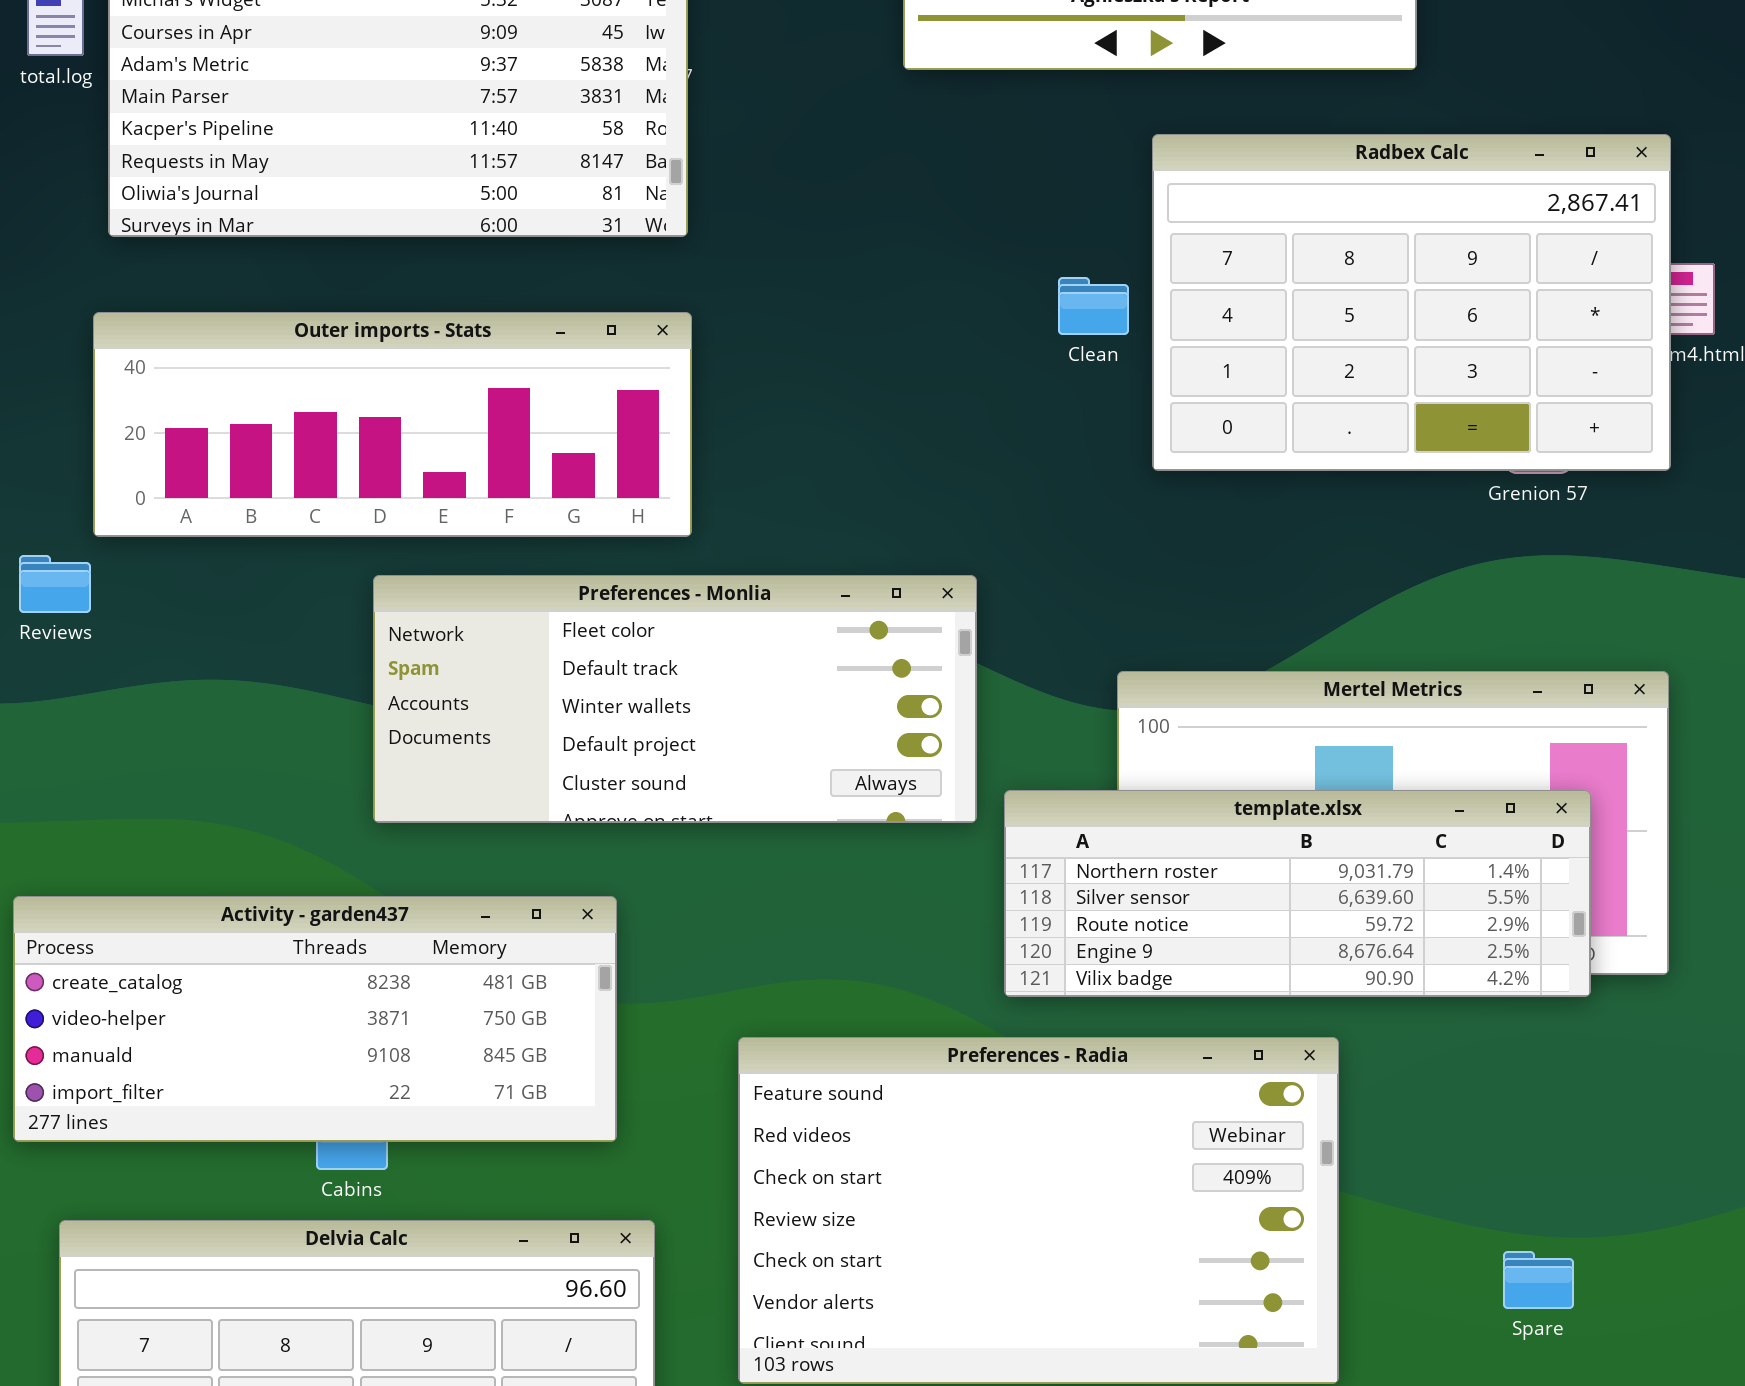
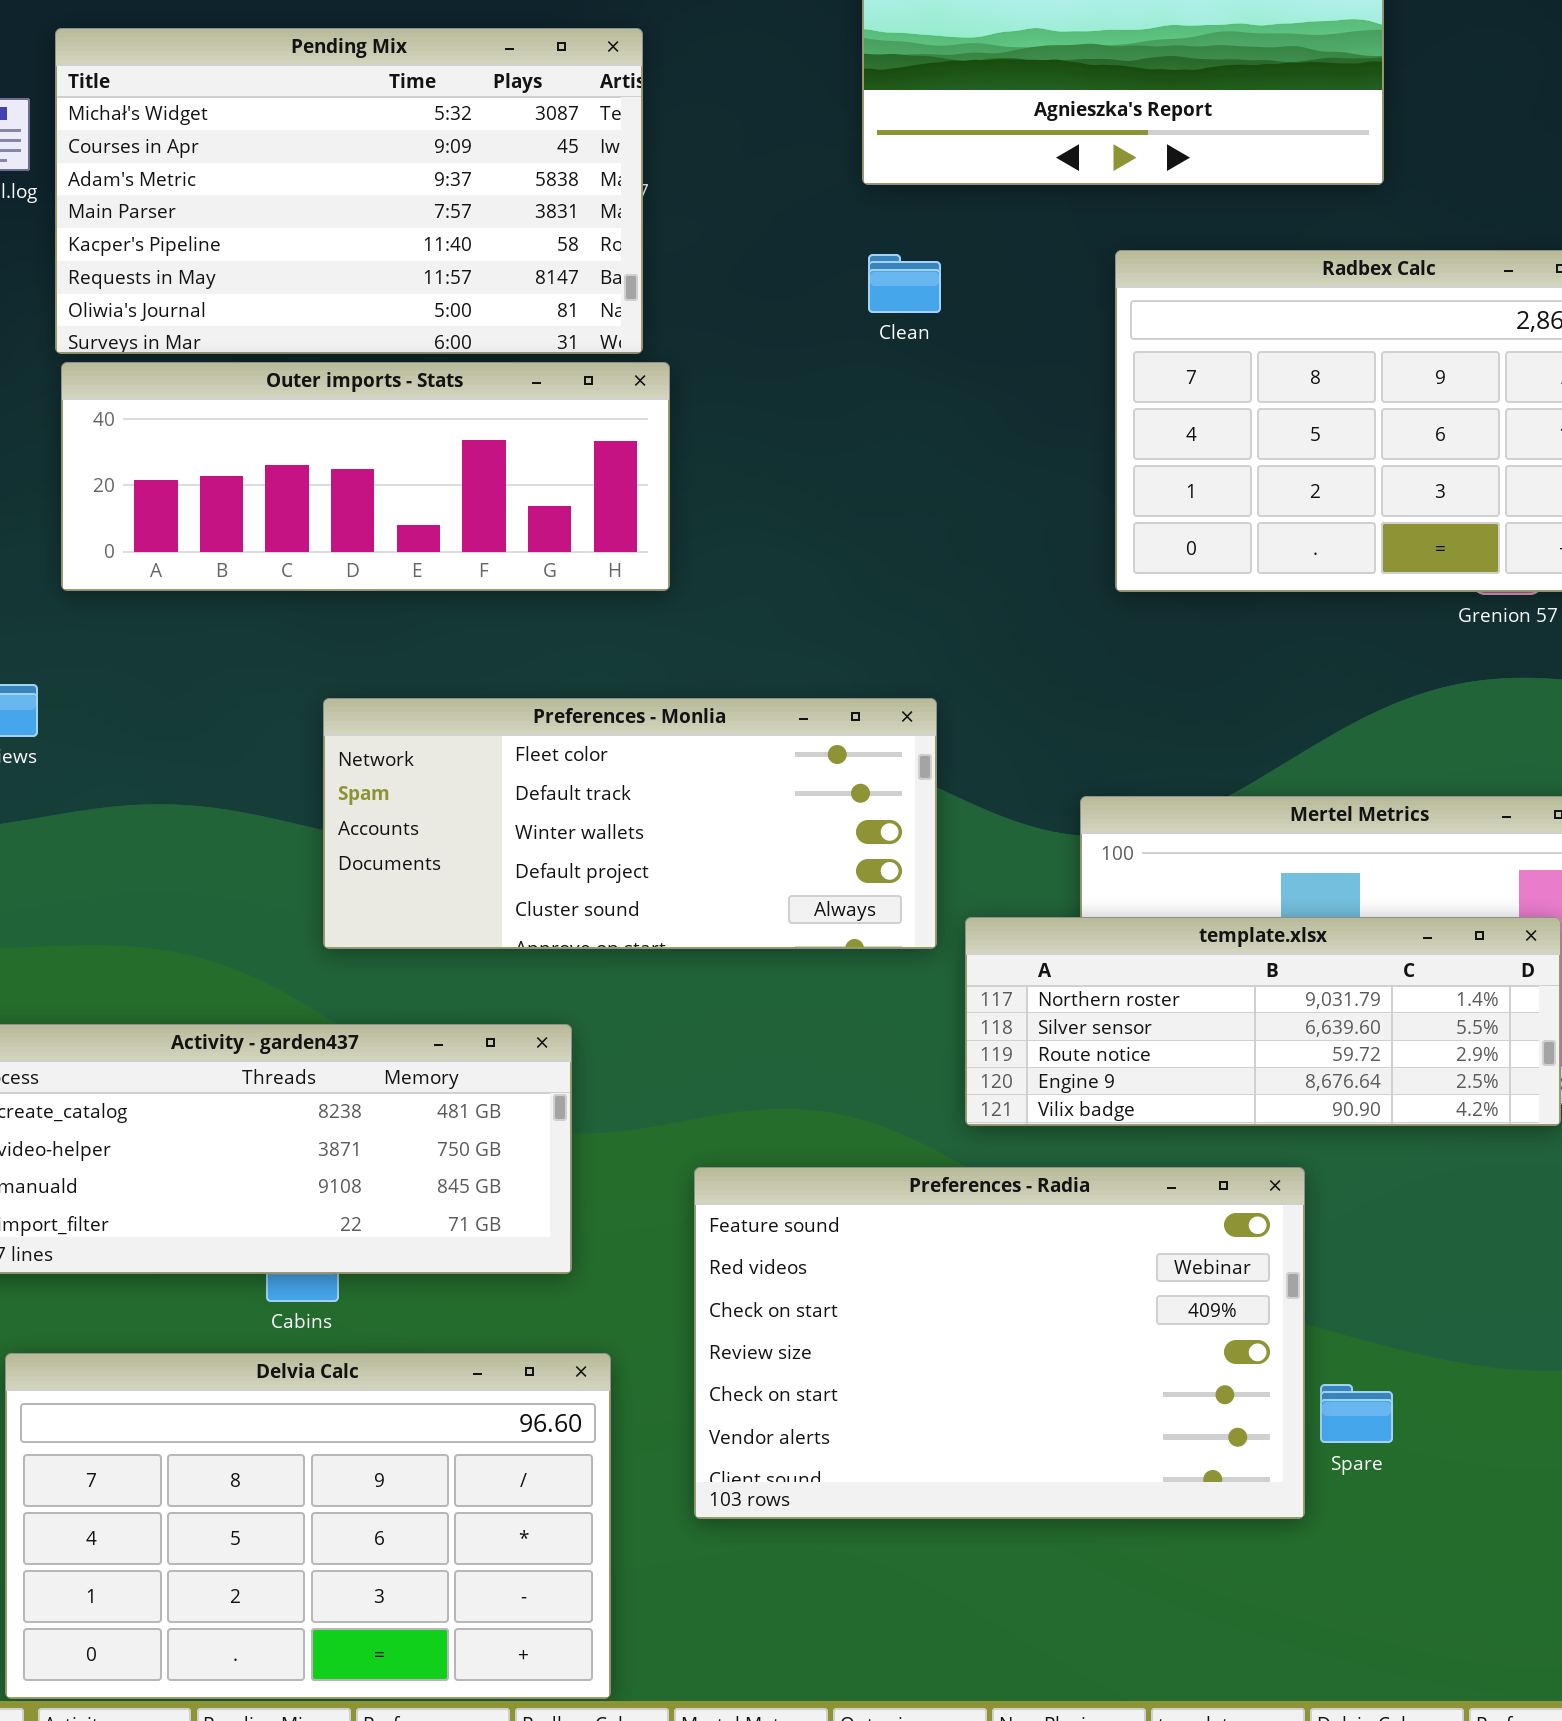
Clean: [1058,277,1129,335] -> [868,254,941,313], moved
Outer imports - Stats: [93,312,692,537] -> [61,362,670,591], moved
Spare: [1503,1251,1574,1309] -> [1320,1384,1393,1443], moved

